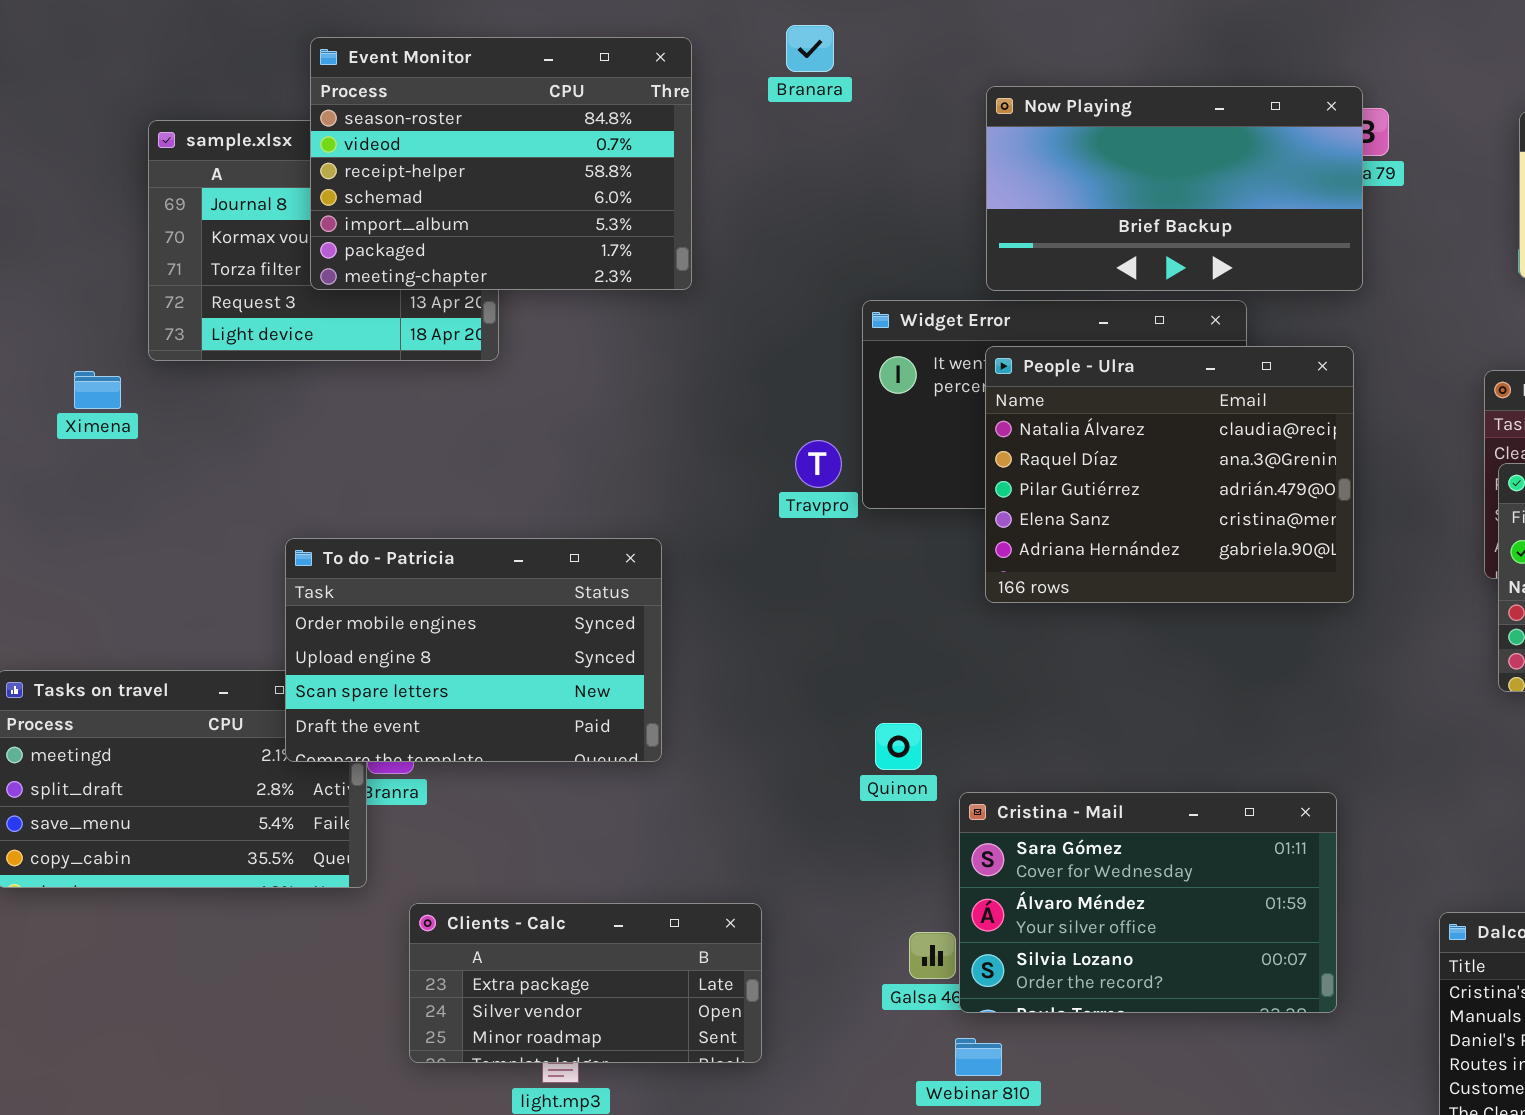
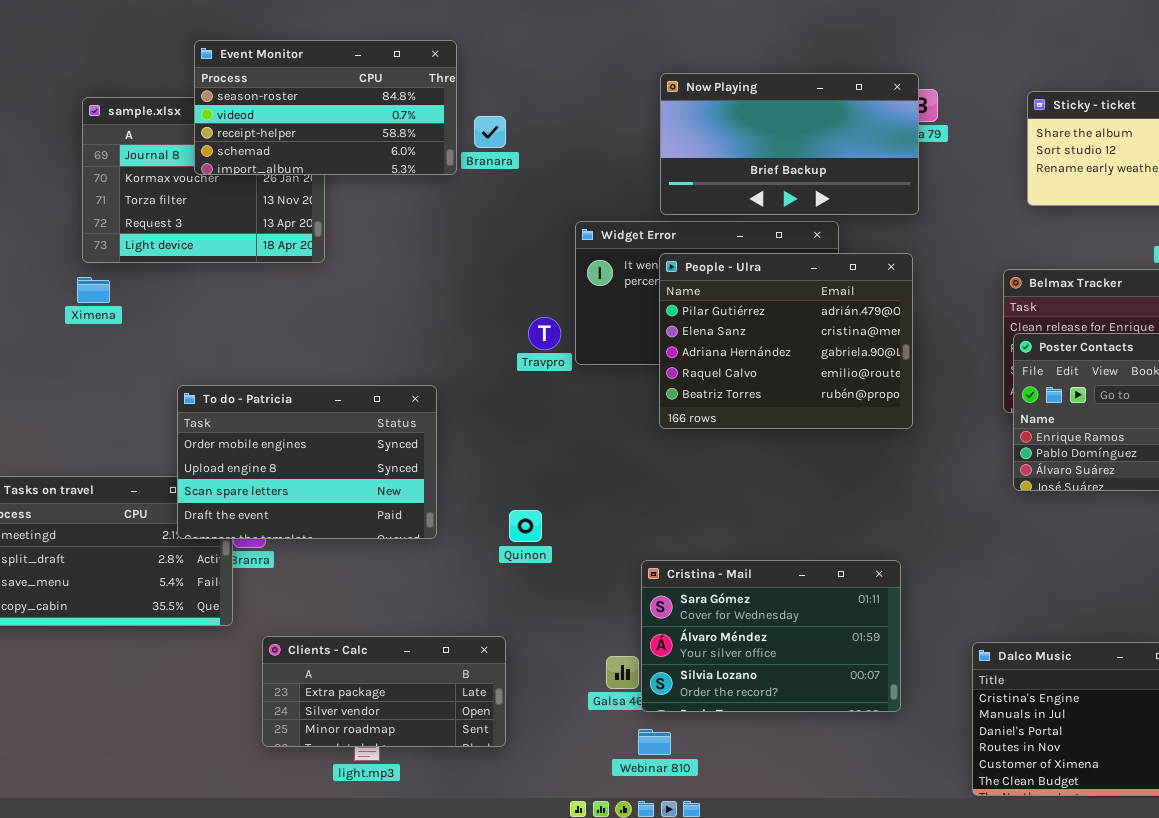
Branara: [786,25,834,72] -> [474,116,506,148], moved
Event Monitor: [310,37,692,290] -> [194,40,457,175], resized
People - Ulra: [985,346,1354,603] -> [659,253,913,429], scrolled down 2 rows
Ximena: [74,371,121,409] -> [77,277,110,303], moved
Quinon: [875,723,922,770] -> [509,510,542,542], moved

